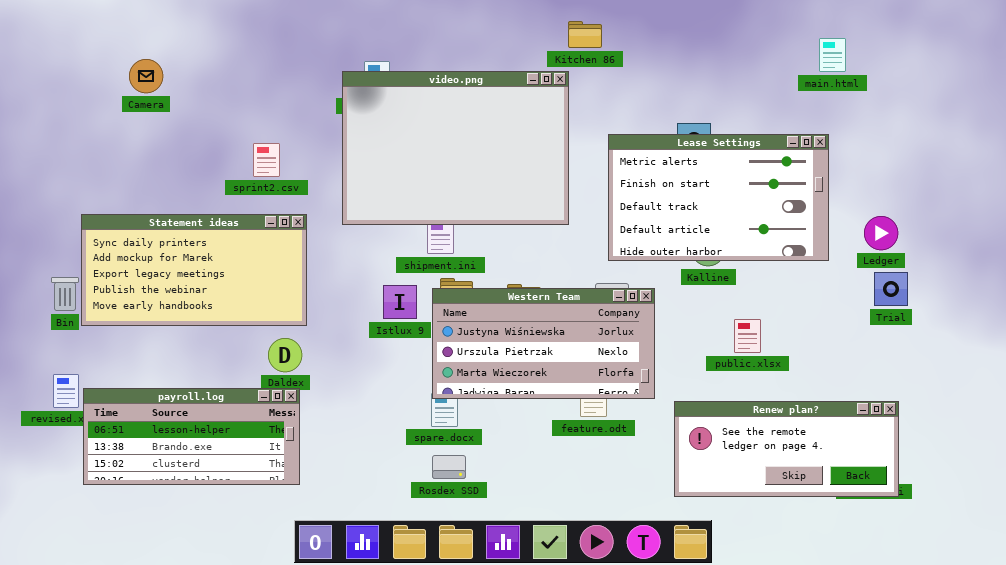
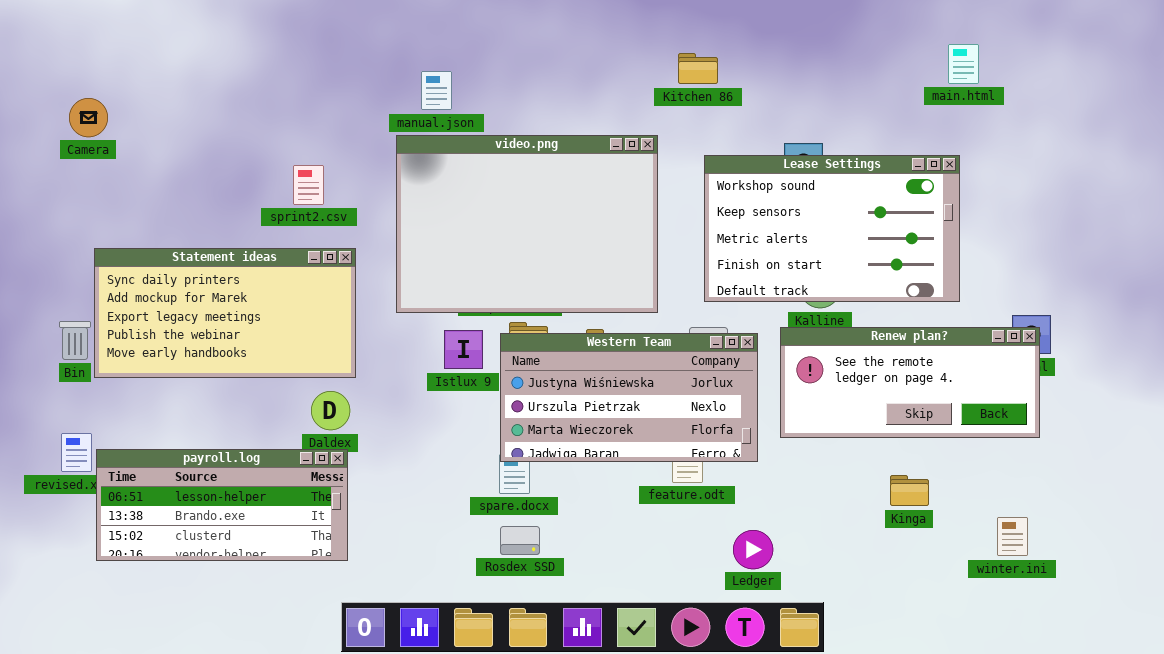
Kitchen 86: [568,21,602,48] -> [678,53,718,84], moved
Camera: [129,59,163,93] -> [69,98,108,137], moved
video.png: [342,71,569,225] -> [396,135,658,313], moved
Lease Settings: [608,134,829,261] -> [704,155,960,302], scrolled up 2 rows
Ledger: [864,216,898,250] -> [733,530,773,569], moved
Renew plan?: [674,401,899,497] -> [780,327,1040,438], moved

